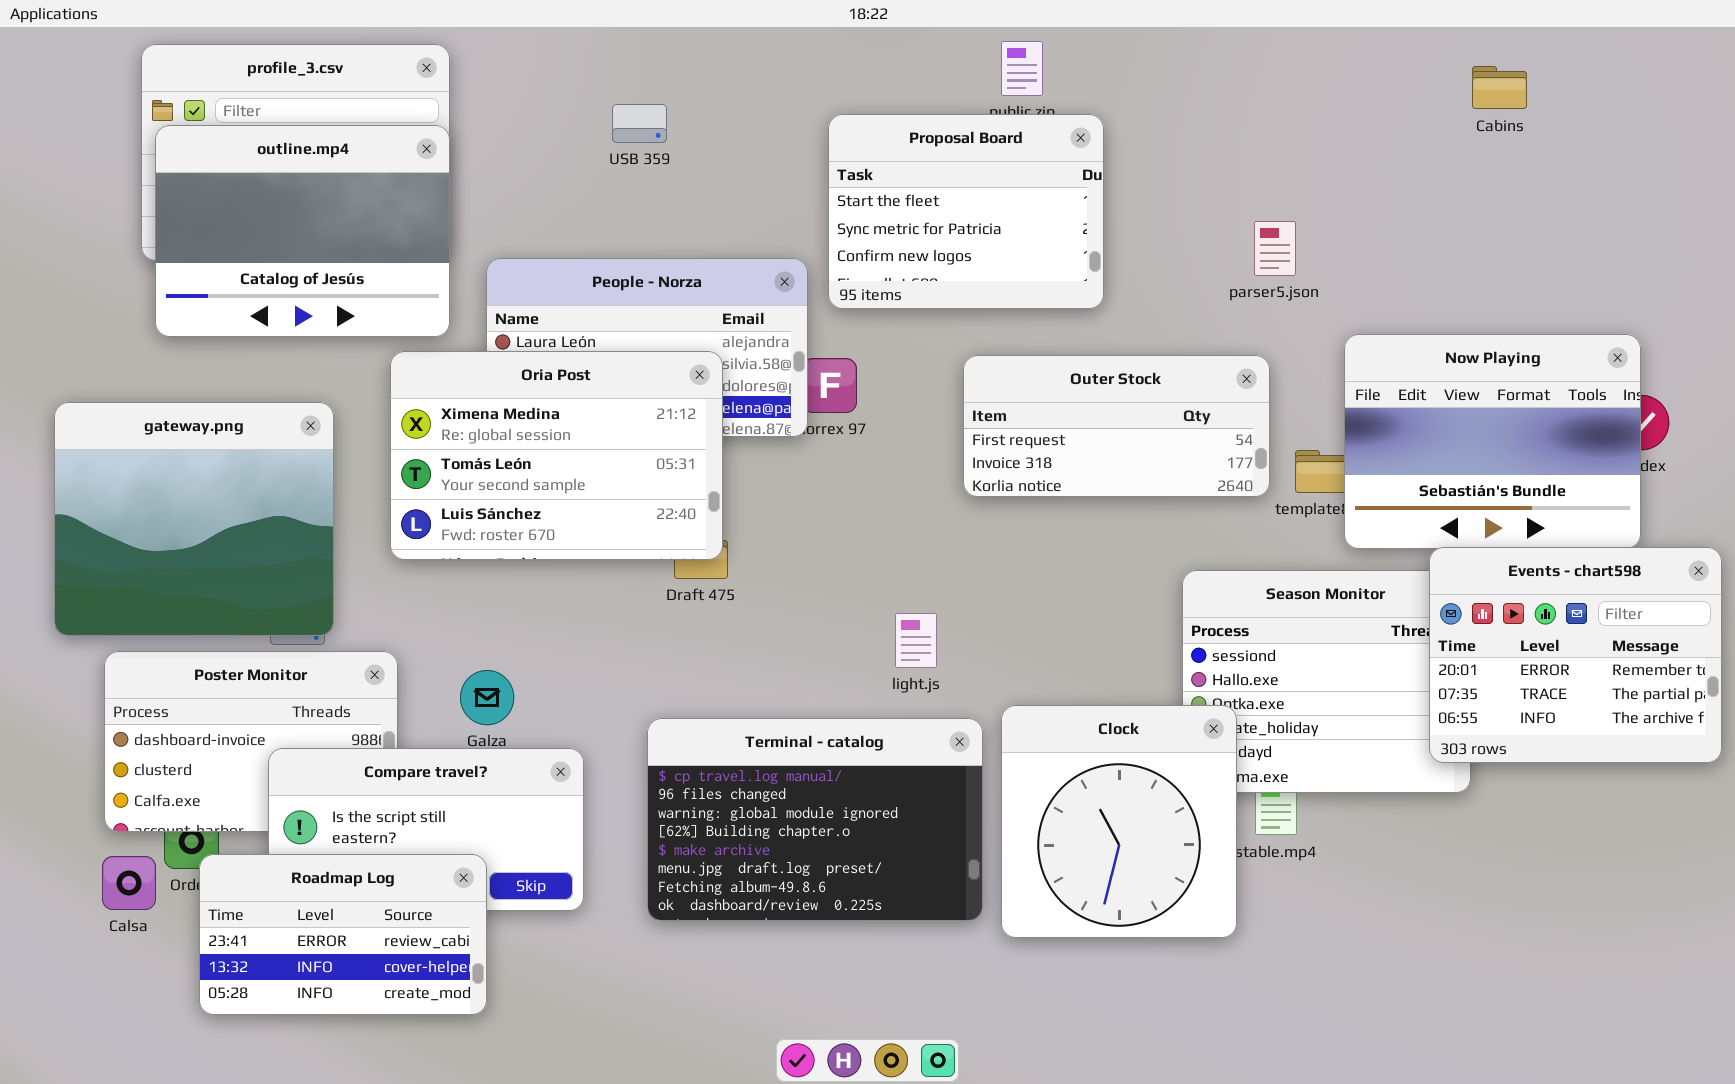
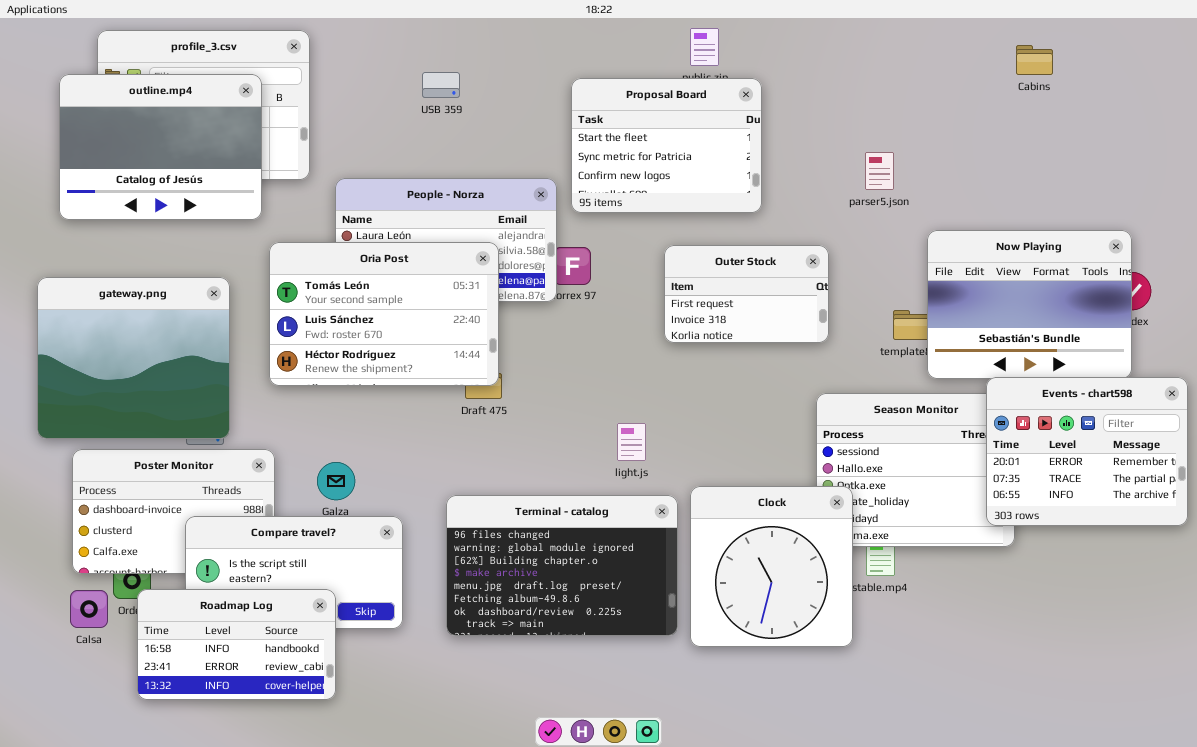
outline.mp4: [155,125,450,337] -> [59,74,262,220], moved
Oria Post: [390,351,723,560] -> [269,242,499,386], scrolled down 1 row
Outer Stock: [963,355,1270,497] -> [664,245,829,343], resized
Terminal - catalog: [647,718,983,921] -> [446,495,678,636], scrolled down 1 row
Roadmap Log: [199,854,487,1015] -> [137,589,336,700], scrolled up 1 row

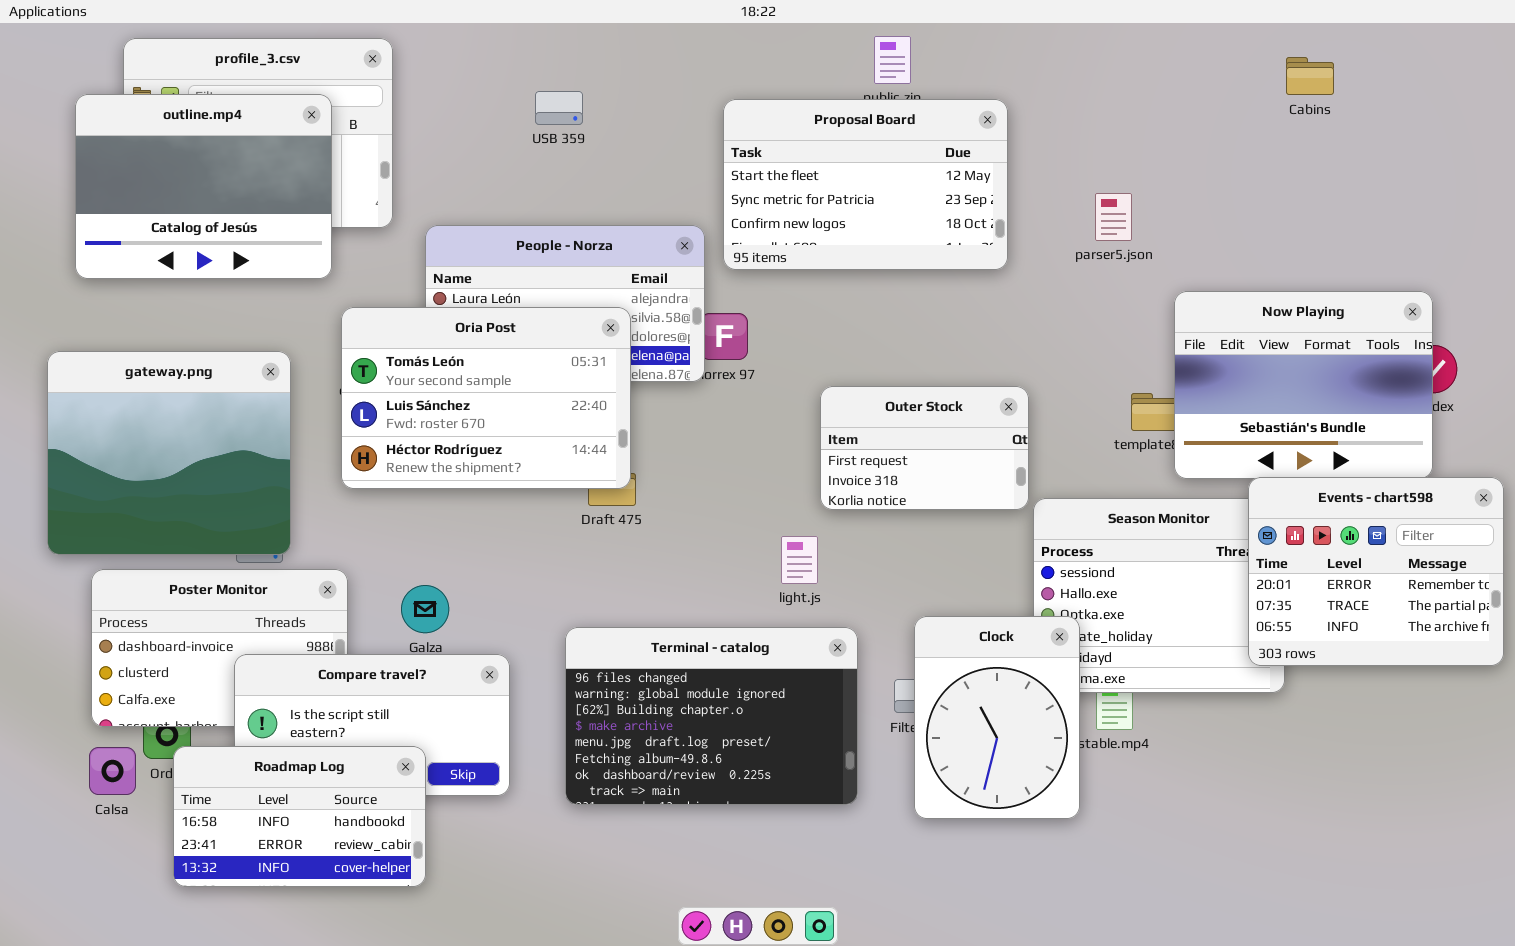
Proposal Board: [571,78,762,213] -> [723,99,1008,270], resized
Outer Stock: [664,245,829,343] -> [820,386,1029,510], moved
Clock: [690,486,853,647] -> [914,616,1080,819], resized

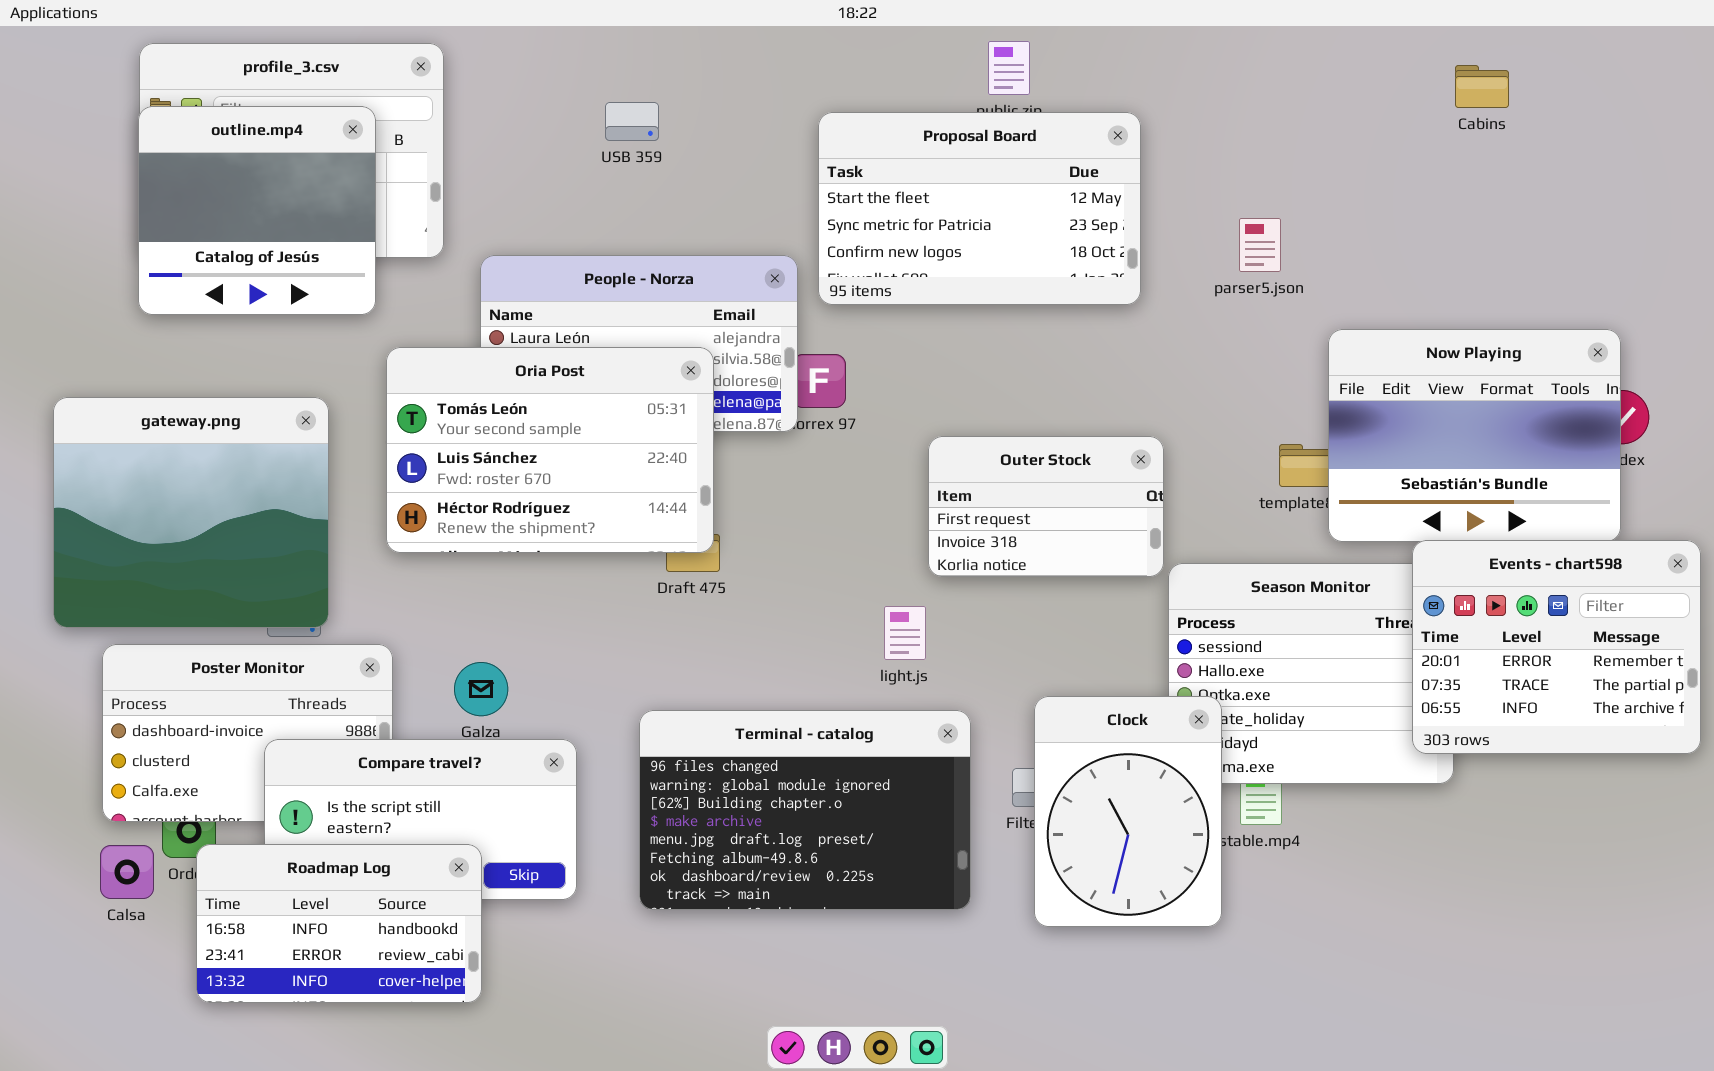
outline.mp4: [75,94,332,279] -> [138,106,376,315], resized

